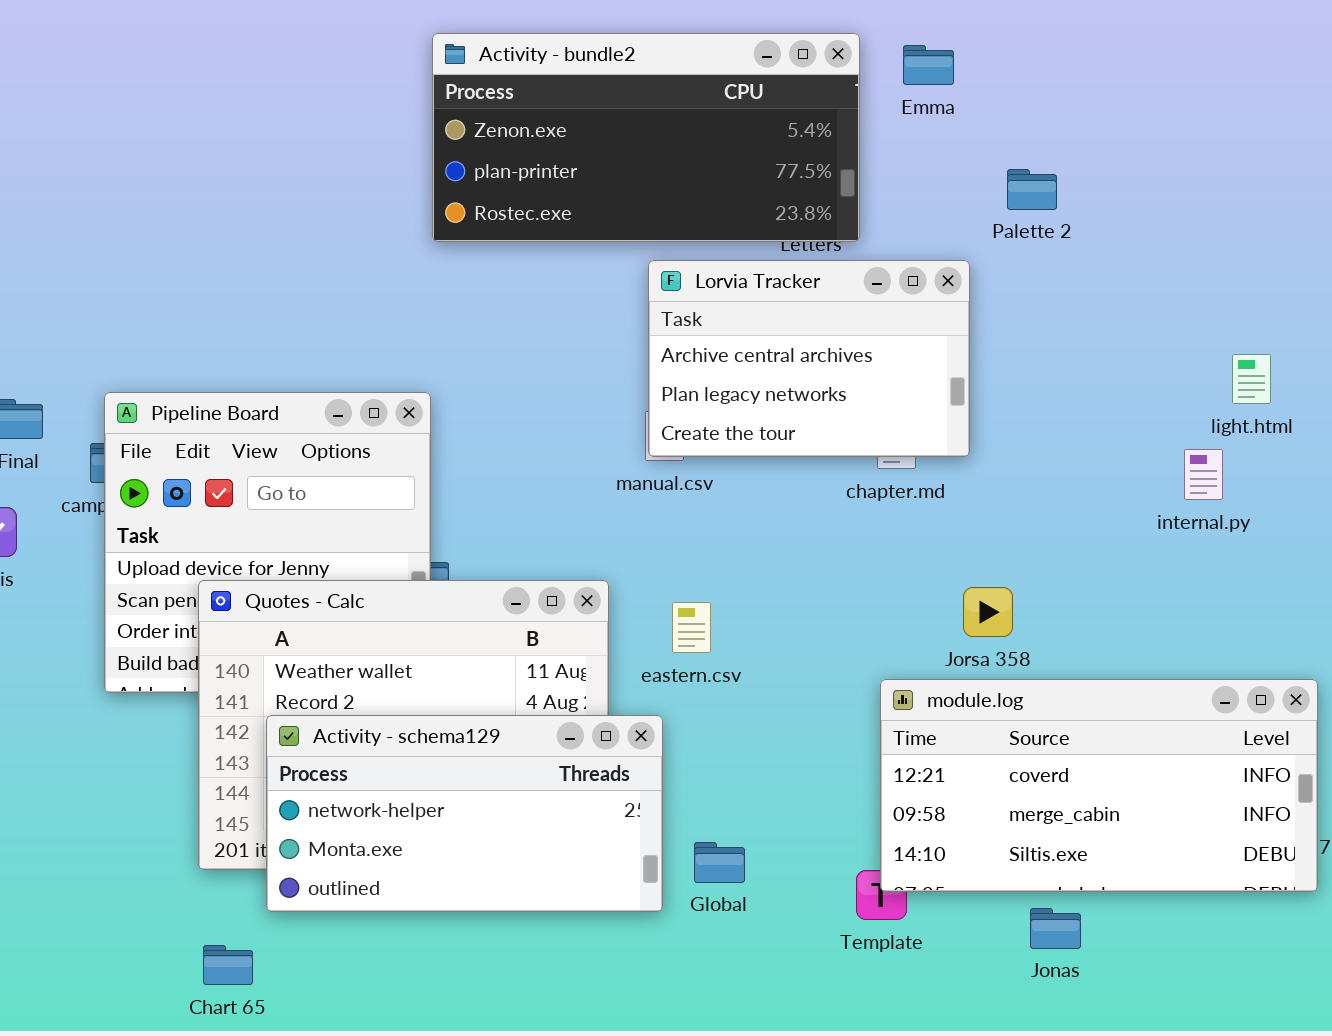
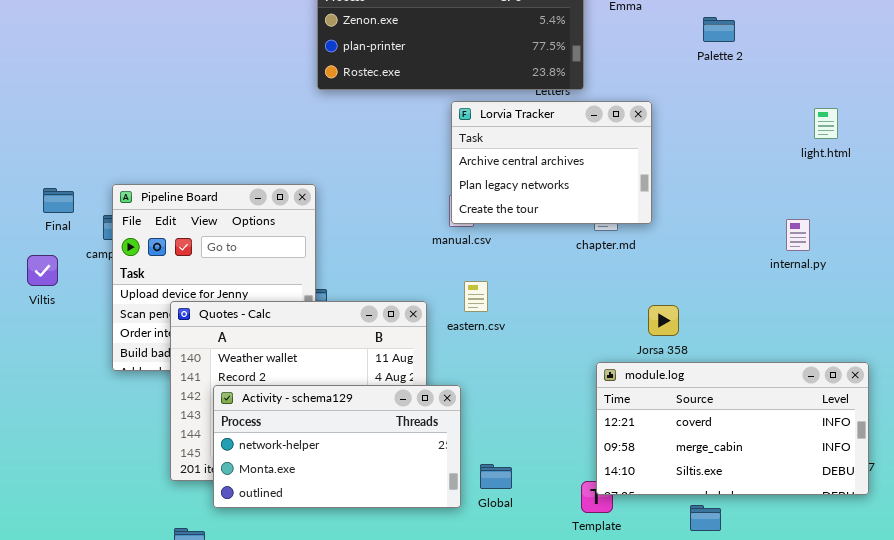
Palette 2: [1007,169,1057,210] -> [703,17,735,42], moved
light.html: [1232,354,1271,404] -> [814,108,838,139], moved
eastern.csv: [672,602,711,653] -> [464,281,488,312], moved

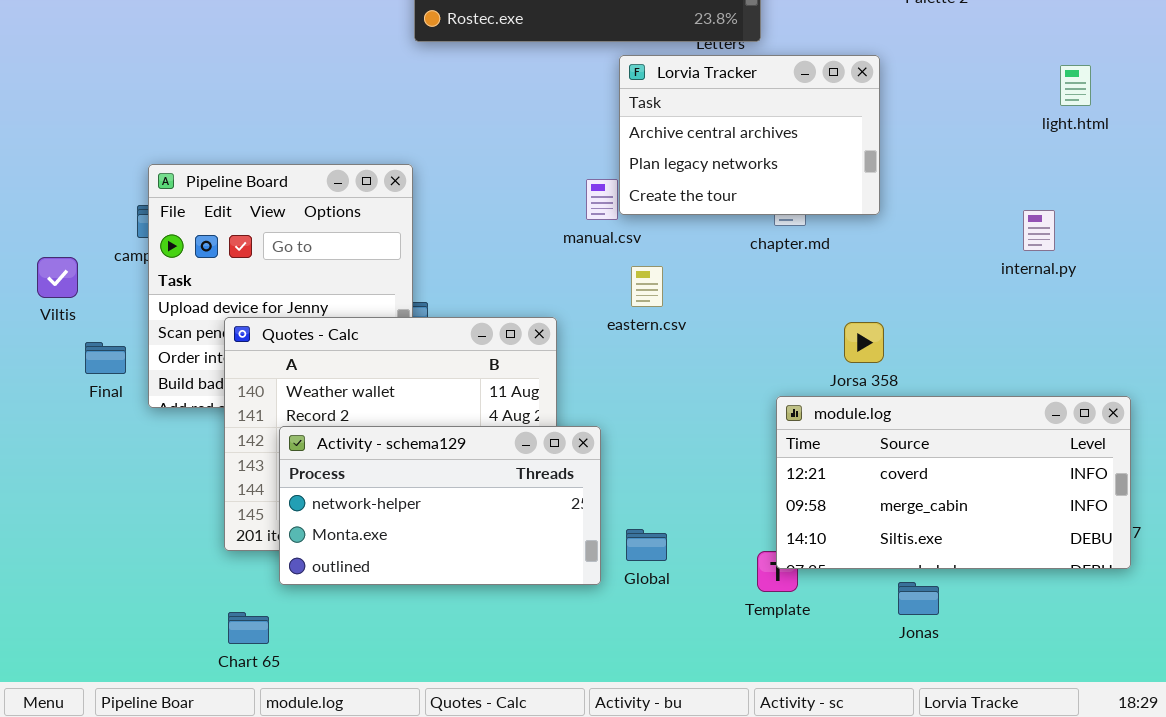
Lorvia Tracker: [451,101,652,224] -> [619,55,880,215], moved
Final: [43,188,74,213] -> [85,342,126,374], moved
eastern.csv: [464,281,488,312] -> [631,266,663,307], moved

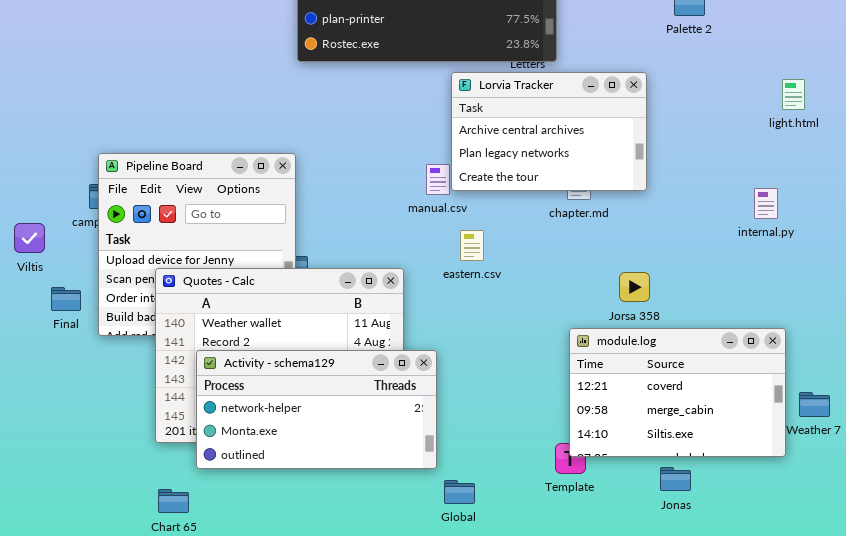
module.log: [776,396,1131,569] -> [569,328,786,457], resized
Global: [626,529,667,561] -> [444,480,475,504], moved

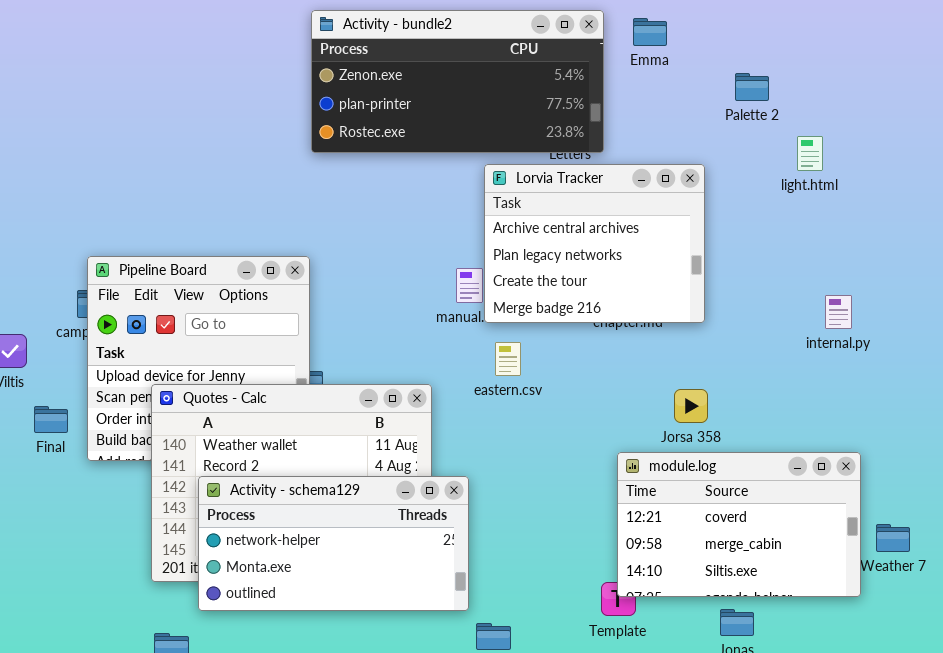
Lorvia Tracker: [451,72,647,191] -> [484,164,705,323], resized
light.html: [782,79,805,110] -> [797,136,823,171], moved

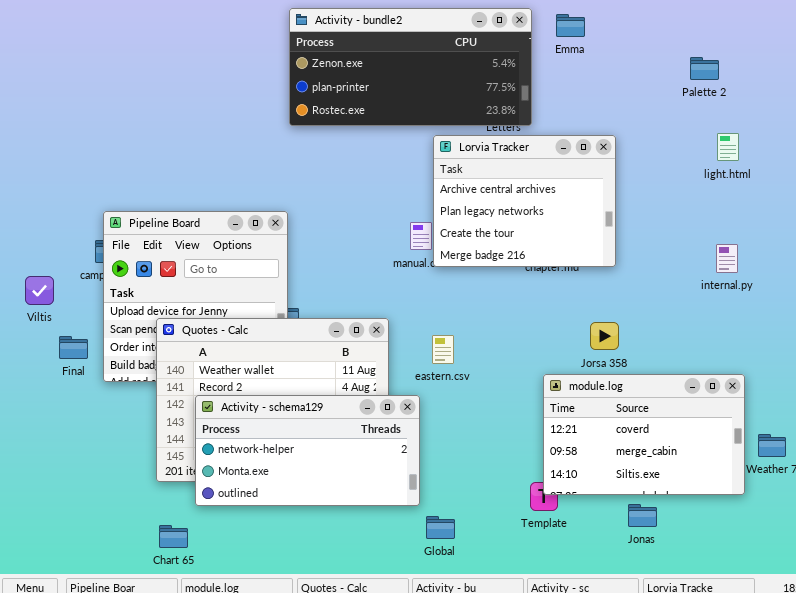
Palette 2: [735,73,769,101] -> [690,57,719,80], moved
light.html: [797,136,823,171] -> [717,133,739,161], moved
eastern.csv: [495,342,521,376] -> [432,335,454,364], moved

